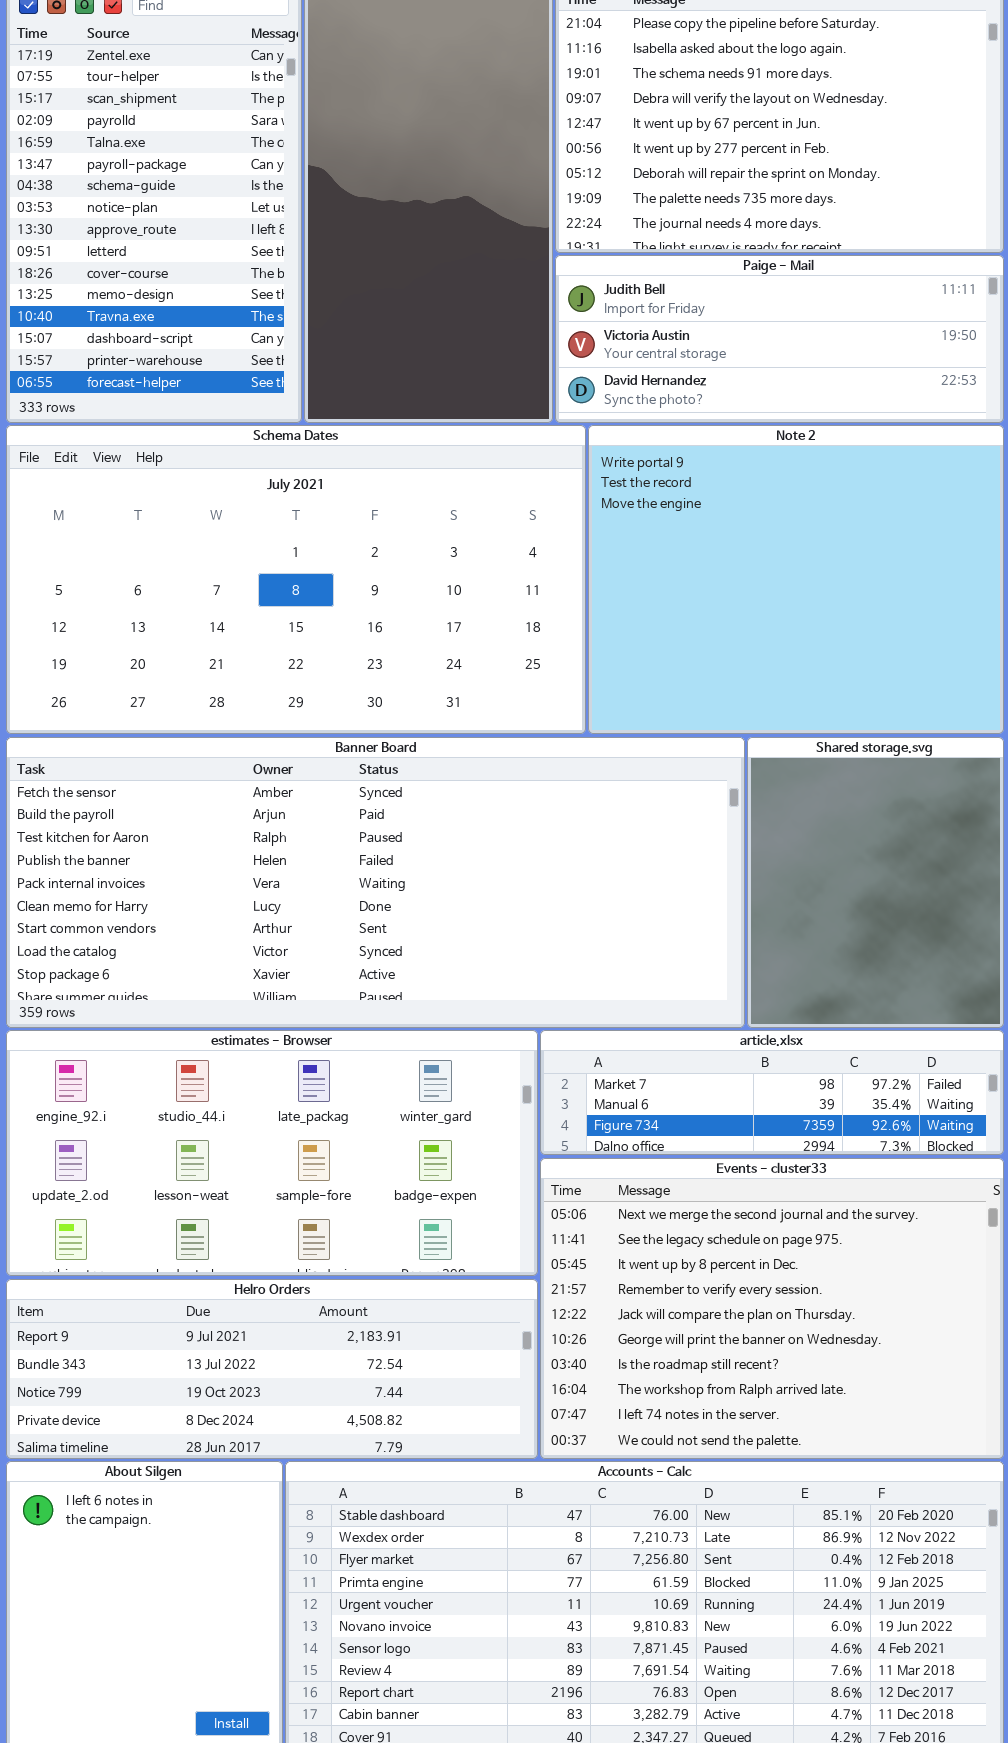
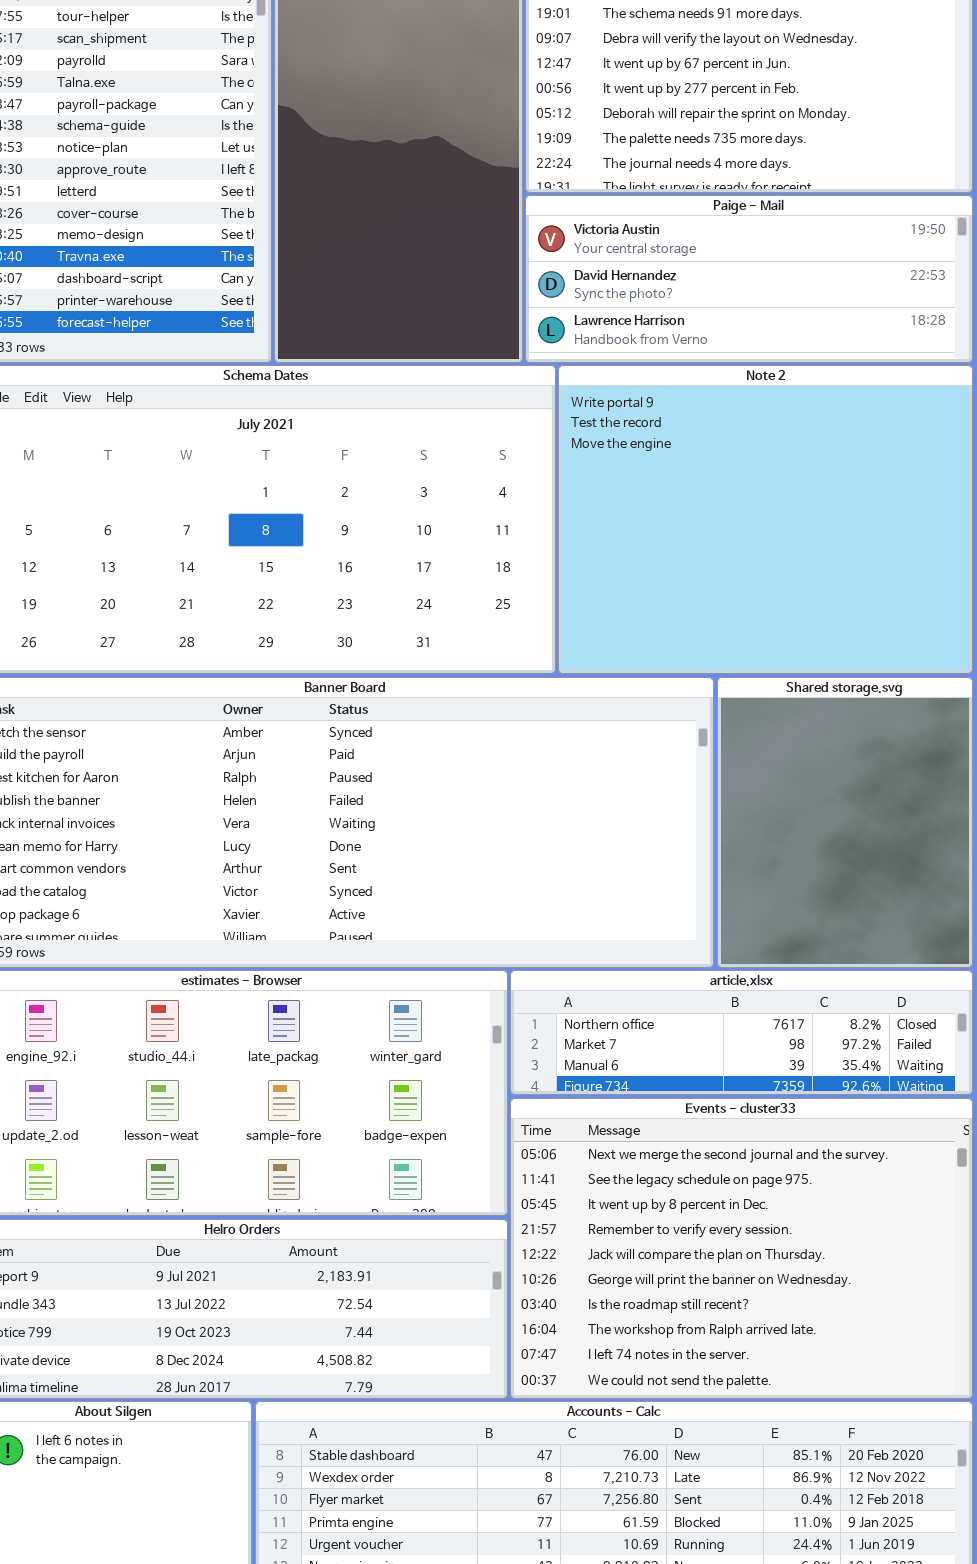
Paige - Mail: [555,255,1004,423] -> [525,195,973,363], scrolled down 1 row
article.xlsx: [540,1030,1004,1155] -> [510,970,973,1095], scrolled up 1 row

